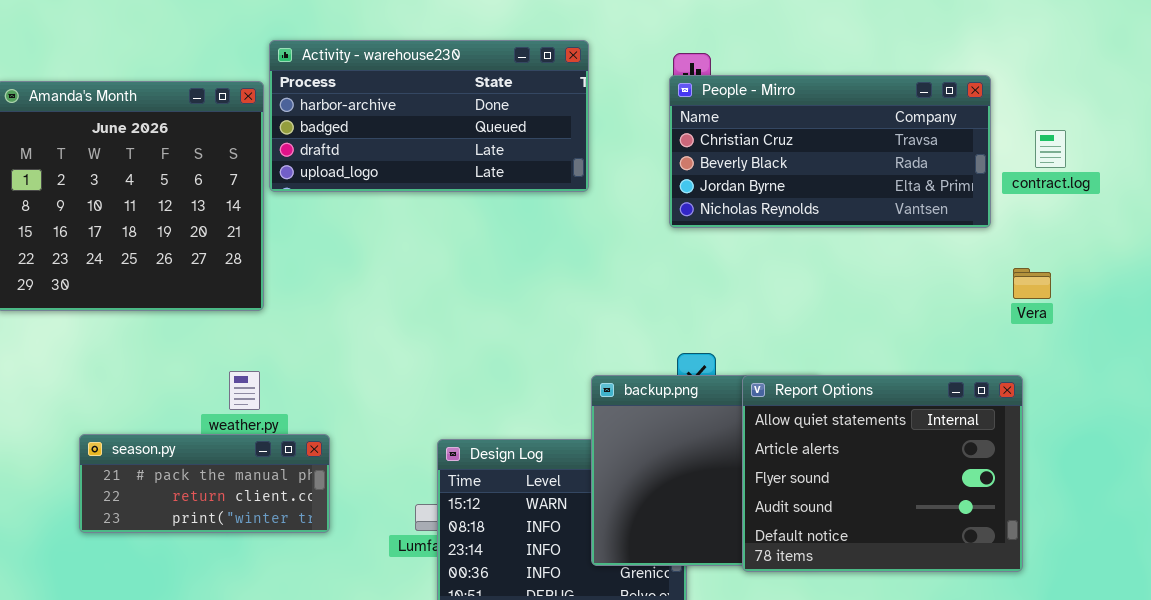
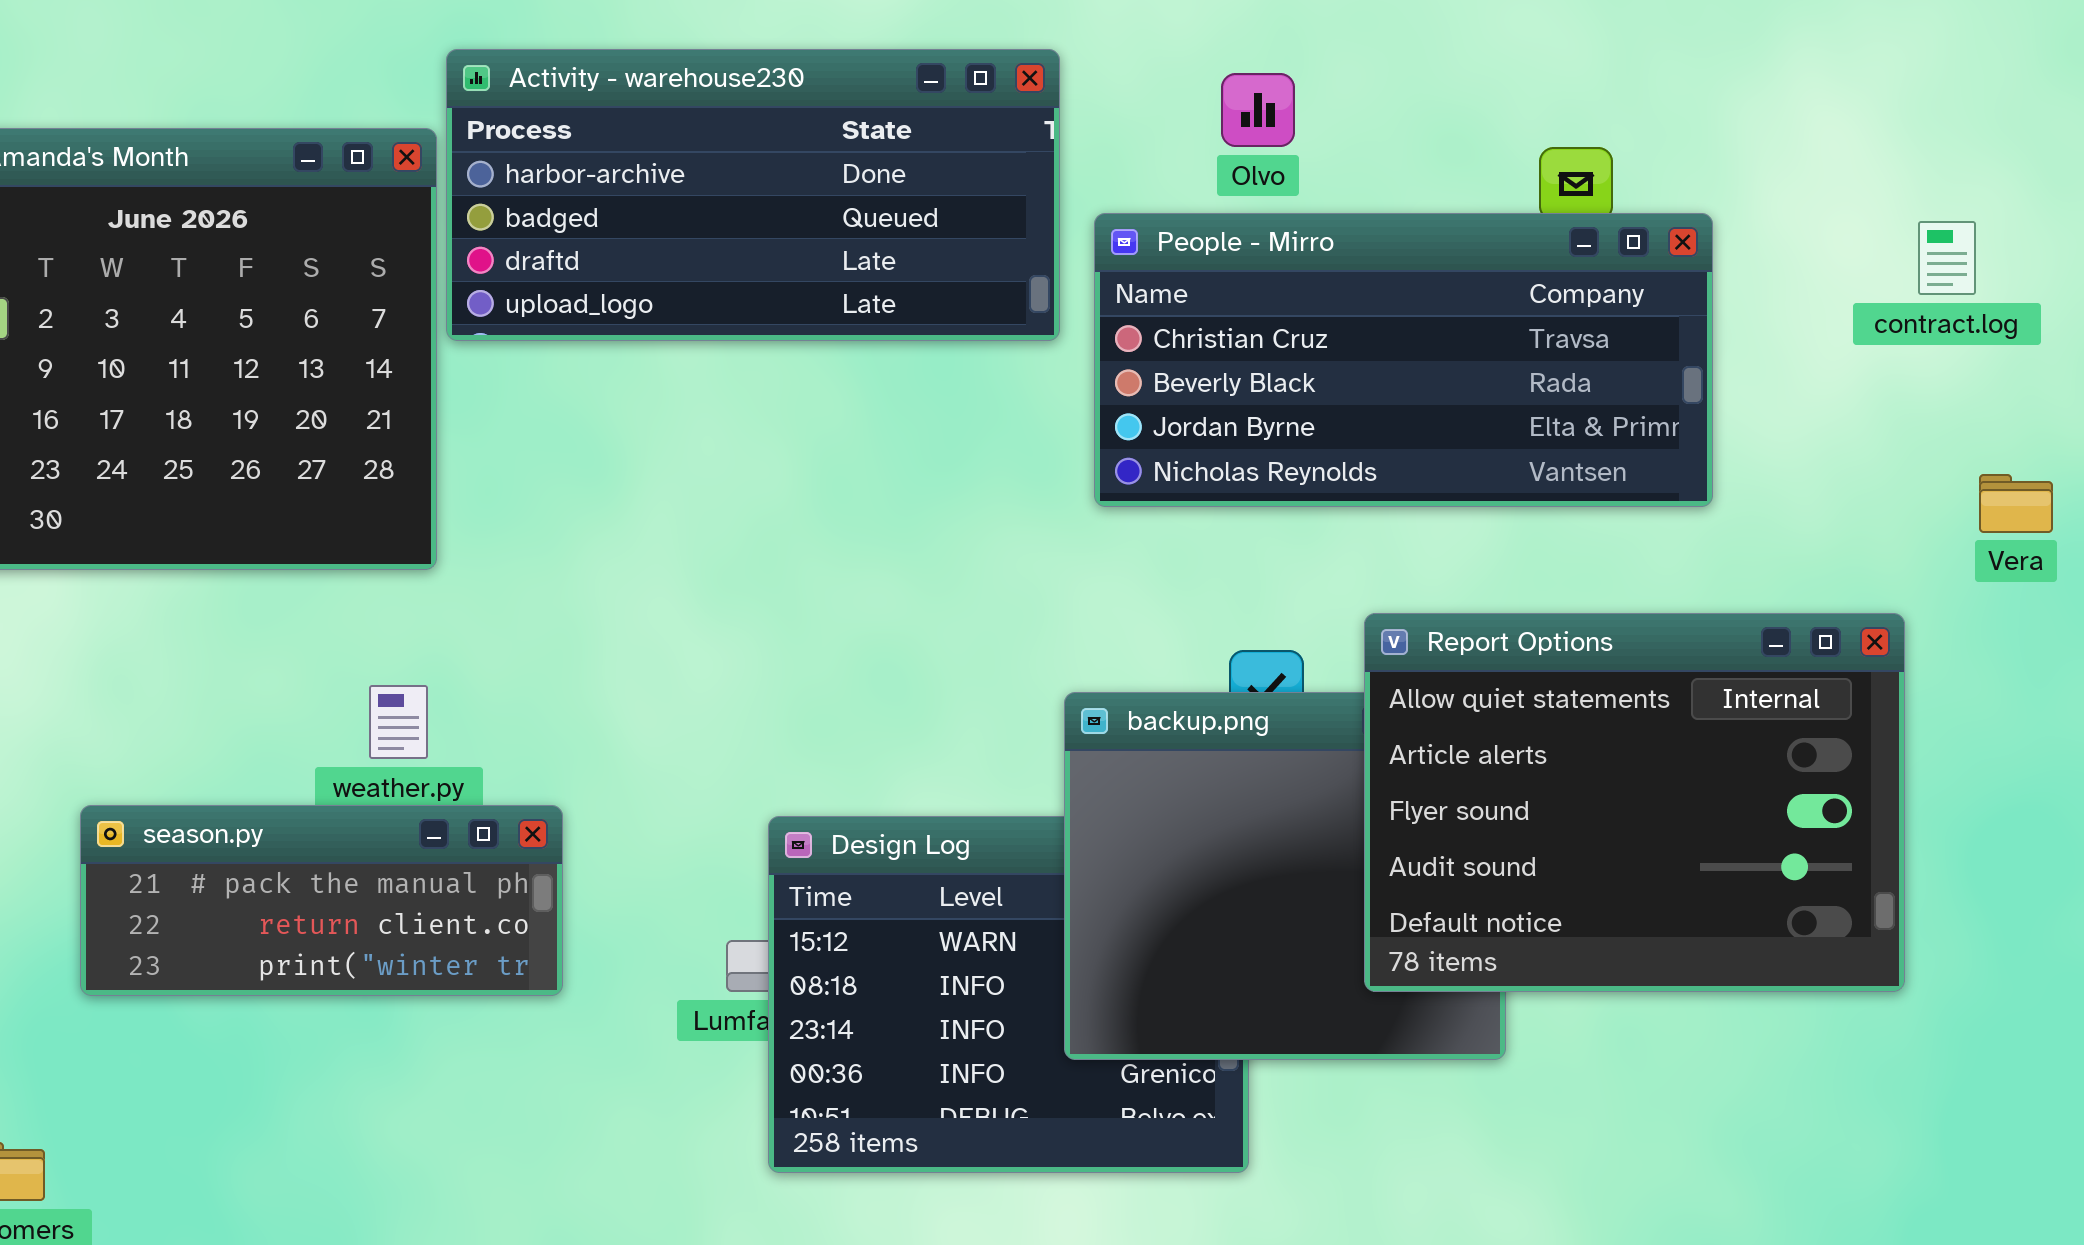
People - Mirro: [669,75,991,228] -> [1094,213,1713,507], moved
Vera: [1013,268,1051,299] -> [1979,474,2053,533], moved
Report Options: [742,375,1023,572] -> [1364,613,1905,992], moved

